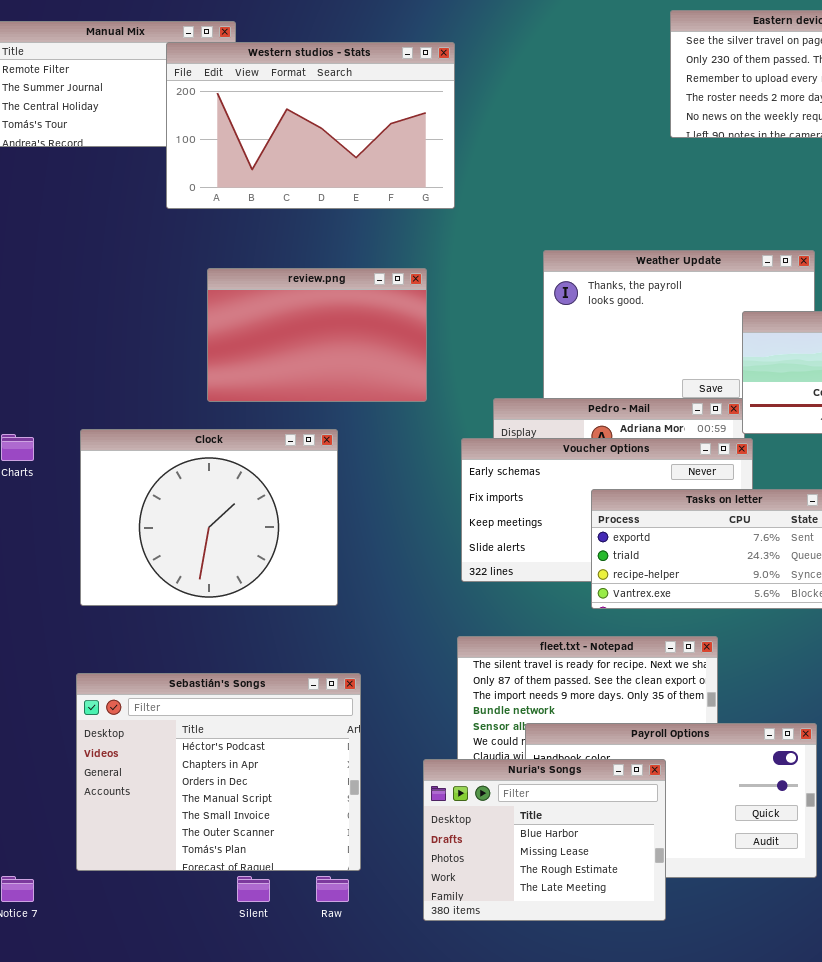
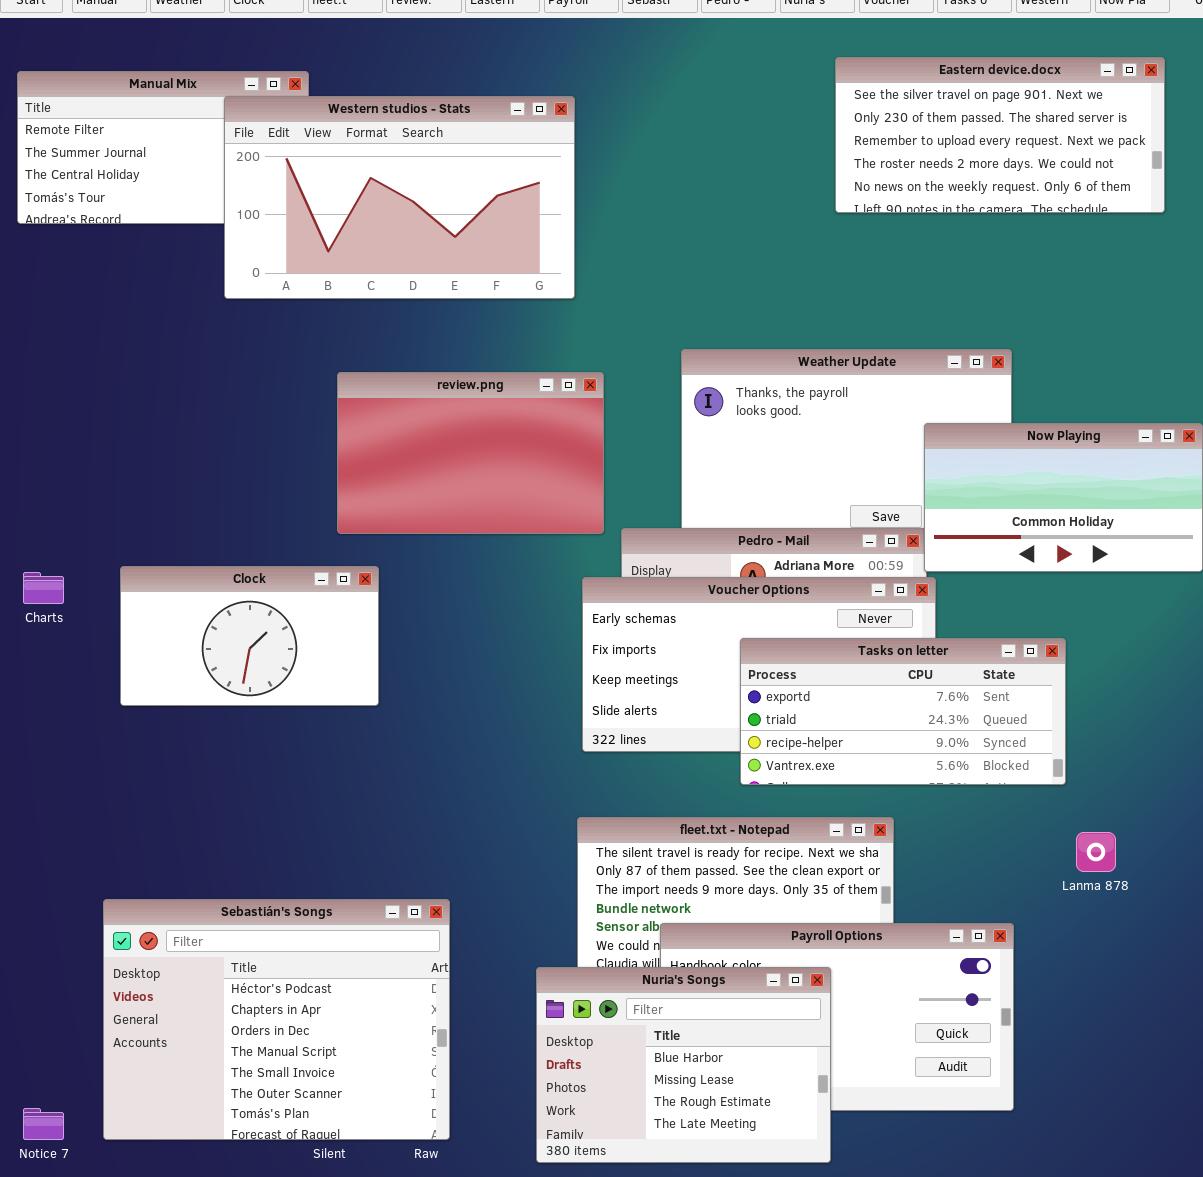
review.png: [207,268,427,402] -> [337,372,604,534], moved
Clock: [80,429,338,606] -> [120,566,379,706], resized
Sebastián's Songs: [76,673,361,871] -> [103,899,450,1140], moved

